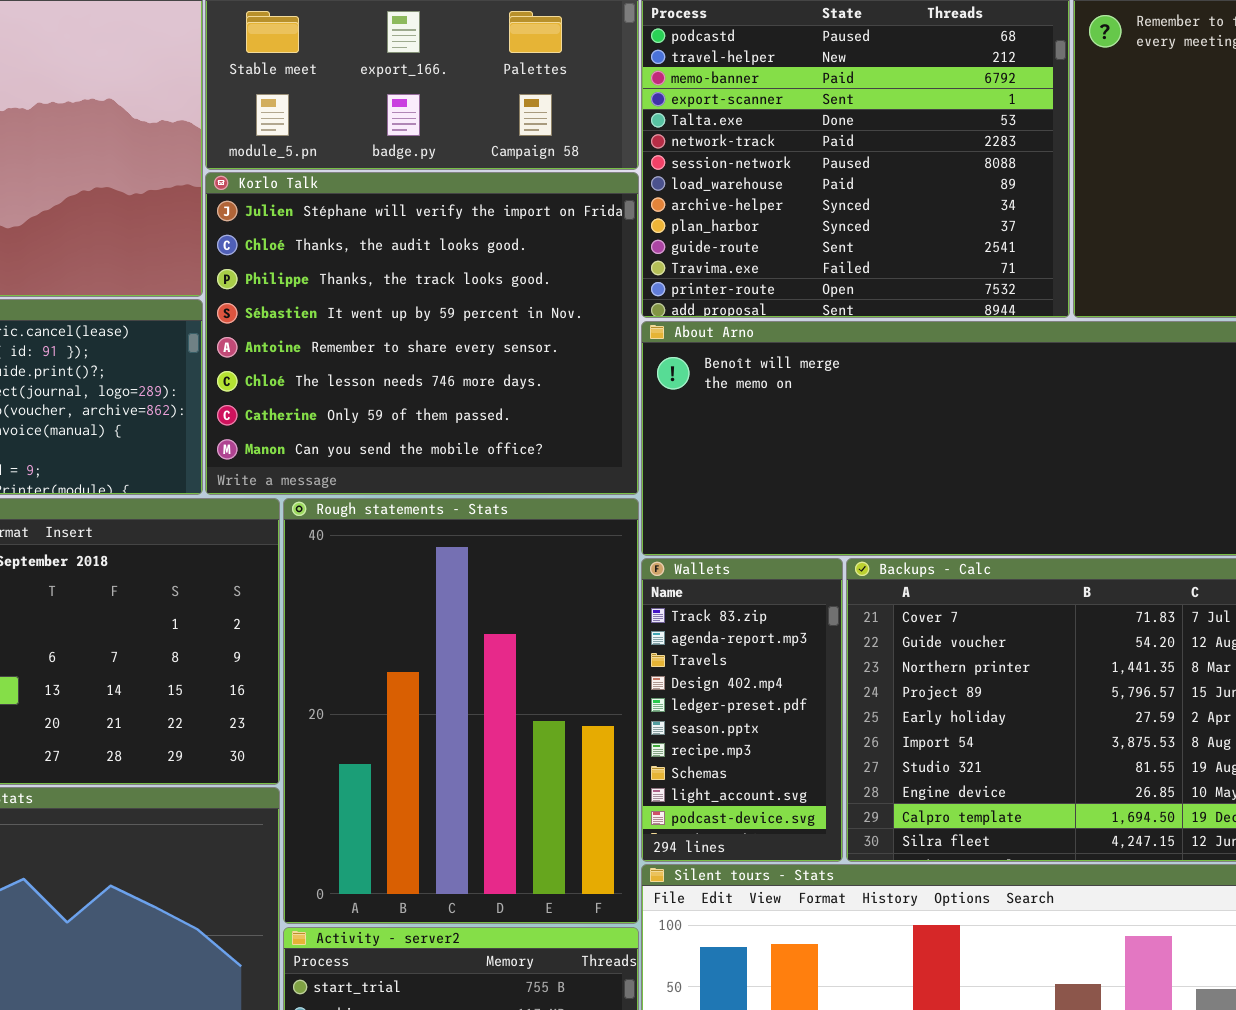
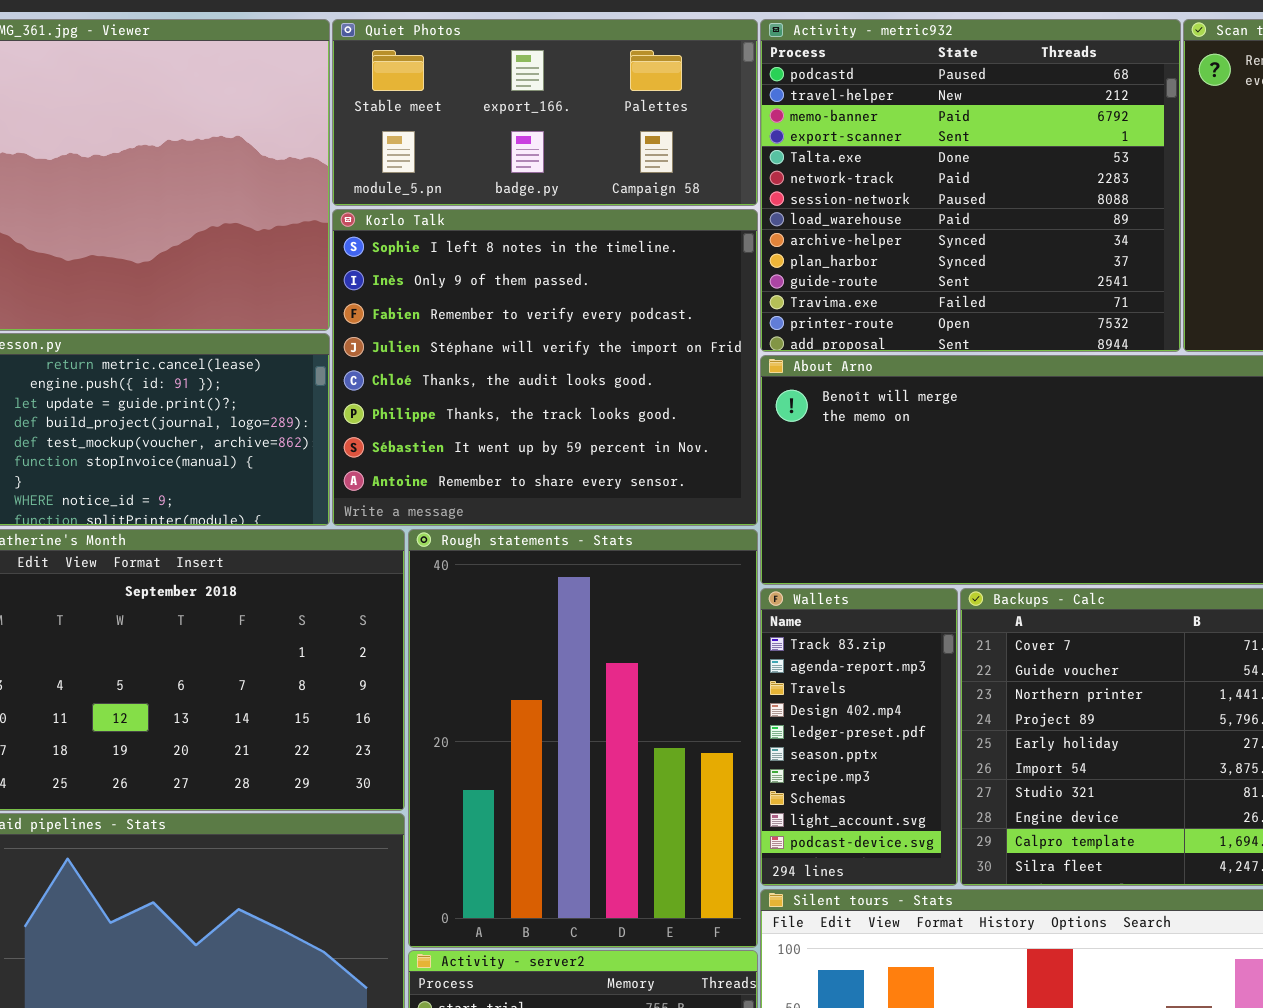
Korlo Talk: [205,172,639,495] -> [332,209,758,526], scrolled up 3 rows

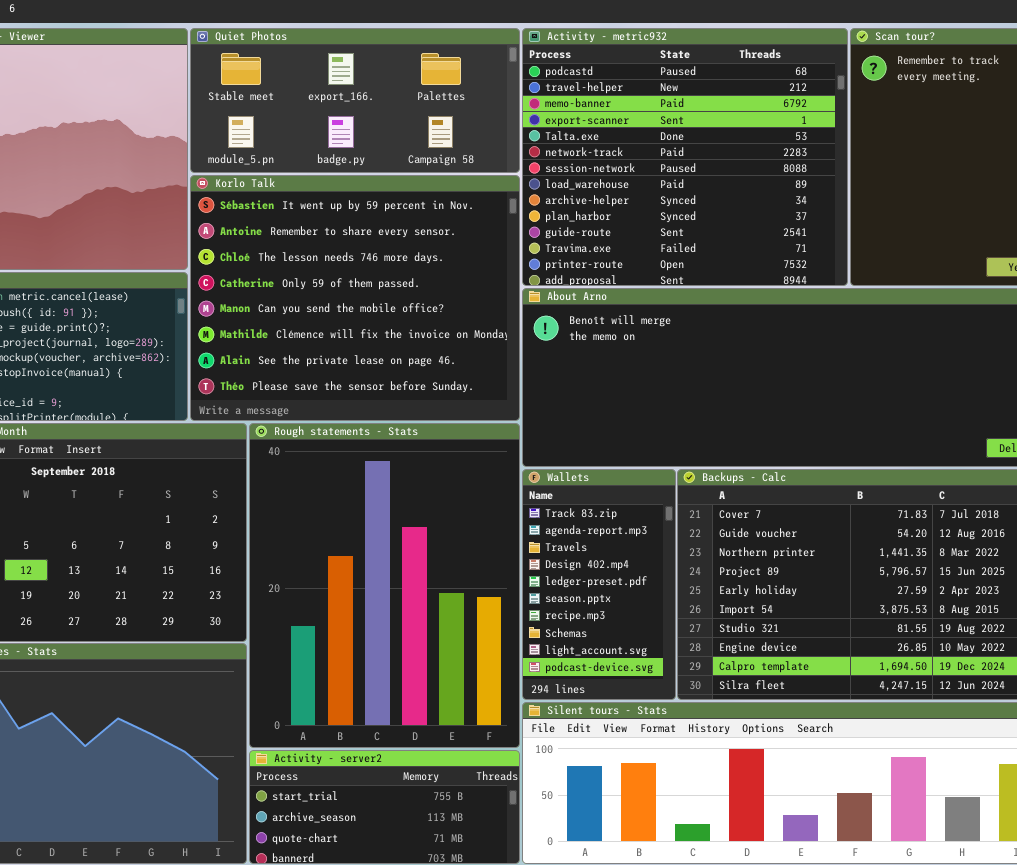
Korlo Talk: [332,209,758,526] -> [190,175,520,421], scrolled down 6 rows

